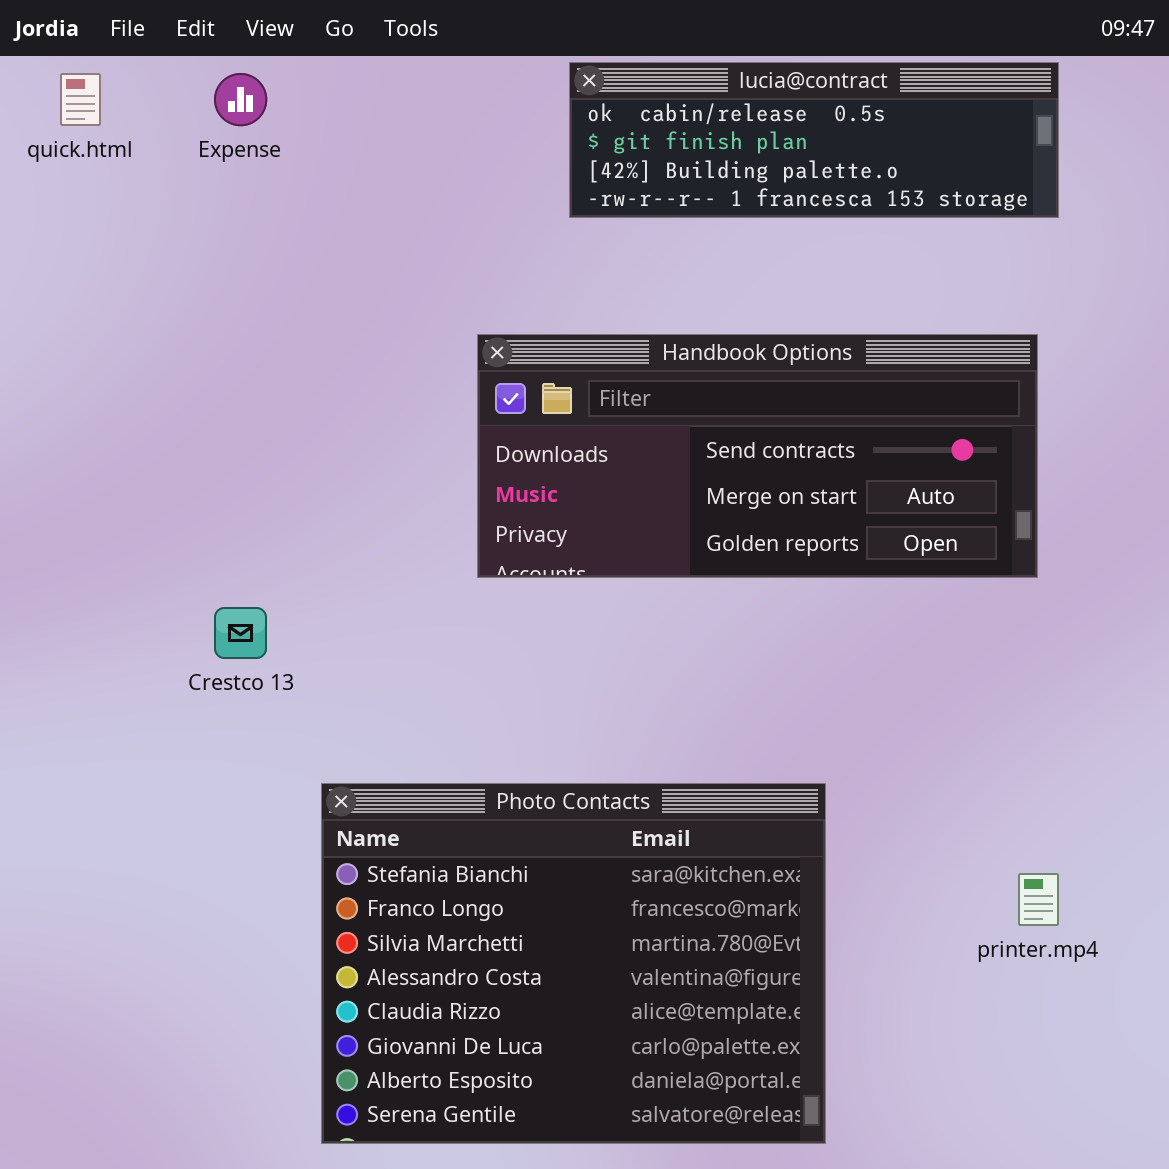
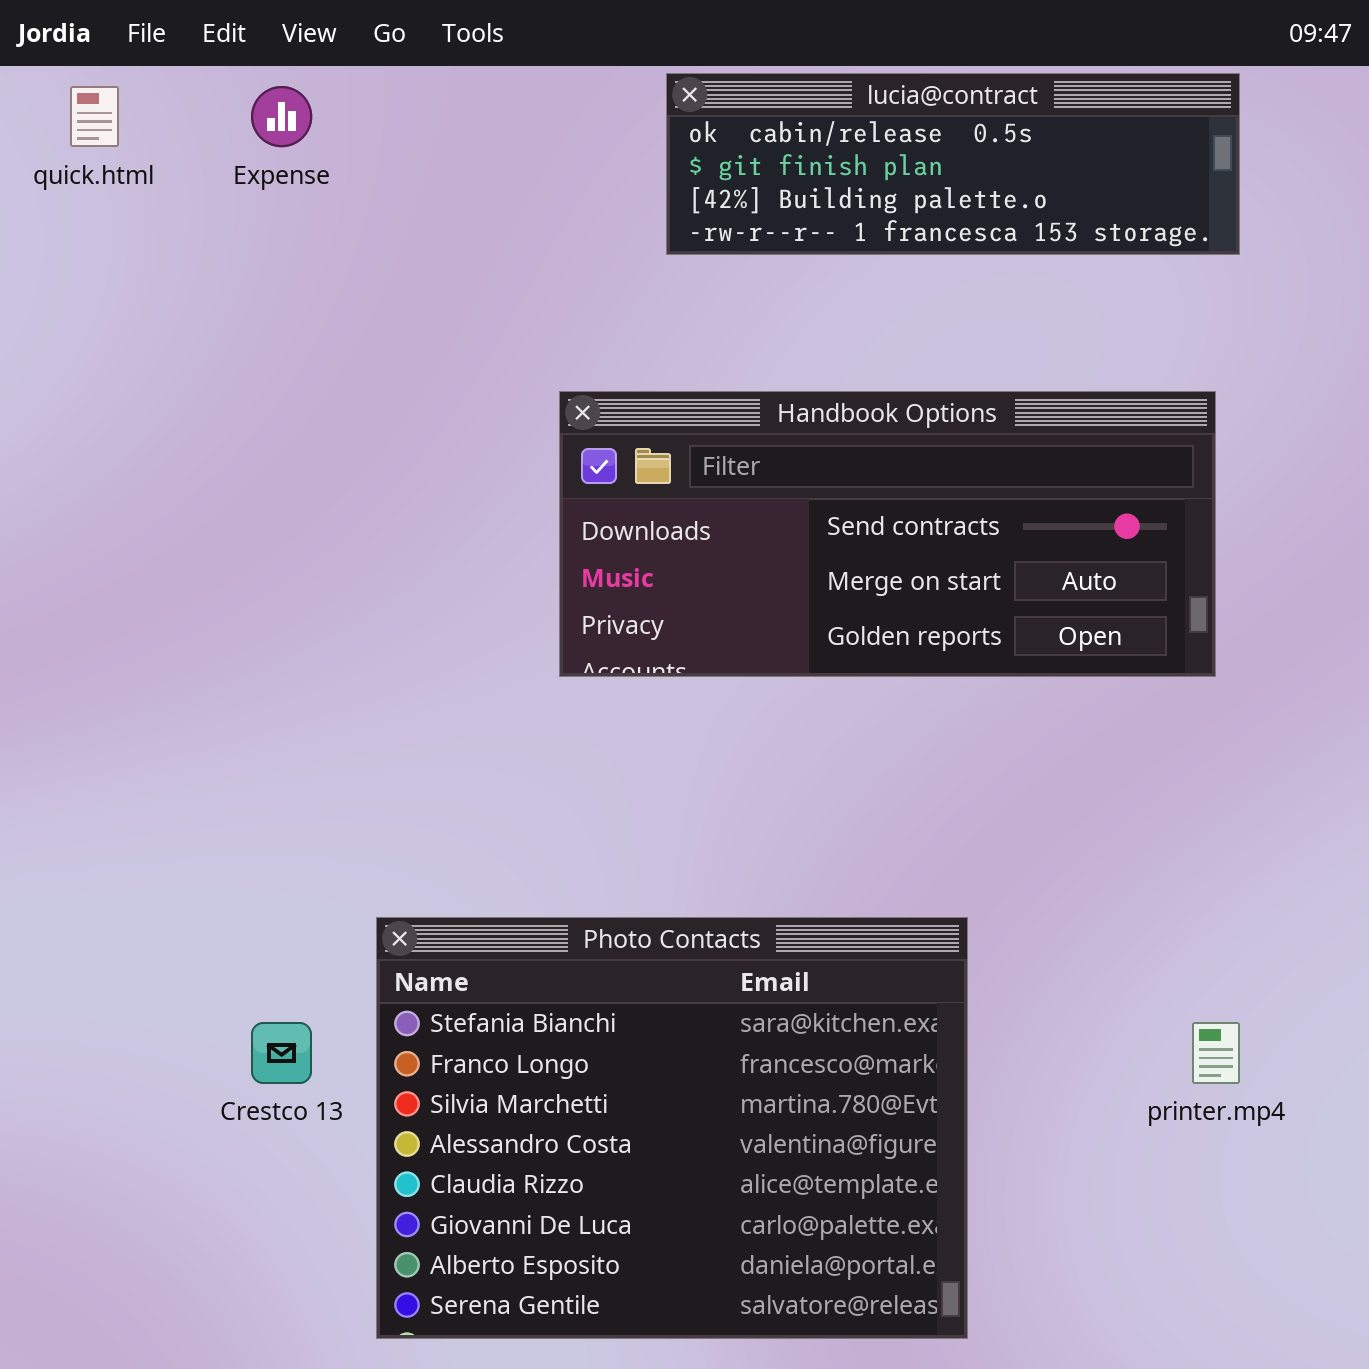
Crestco 13: [214,607,267,659] -> [251,1022,312,1084], moved

